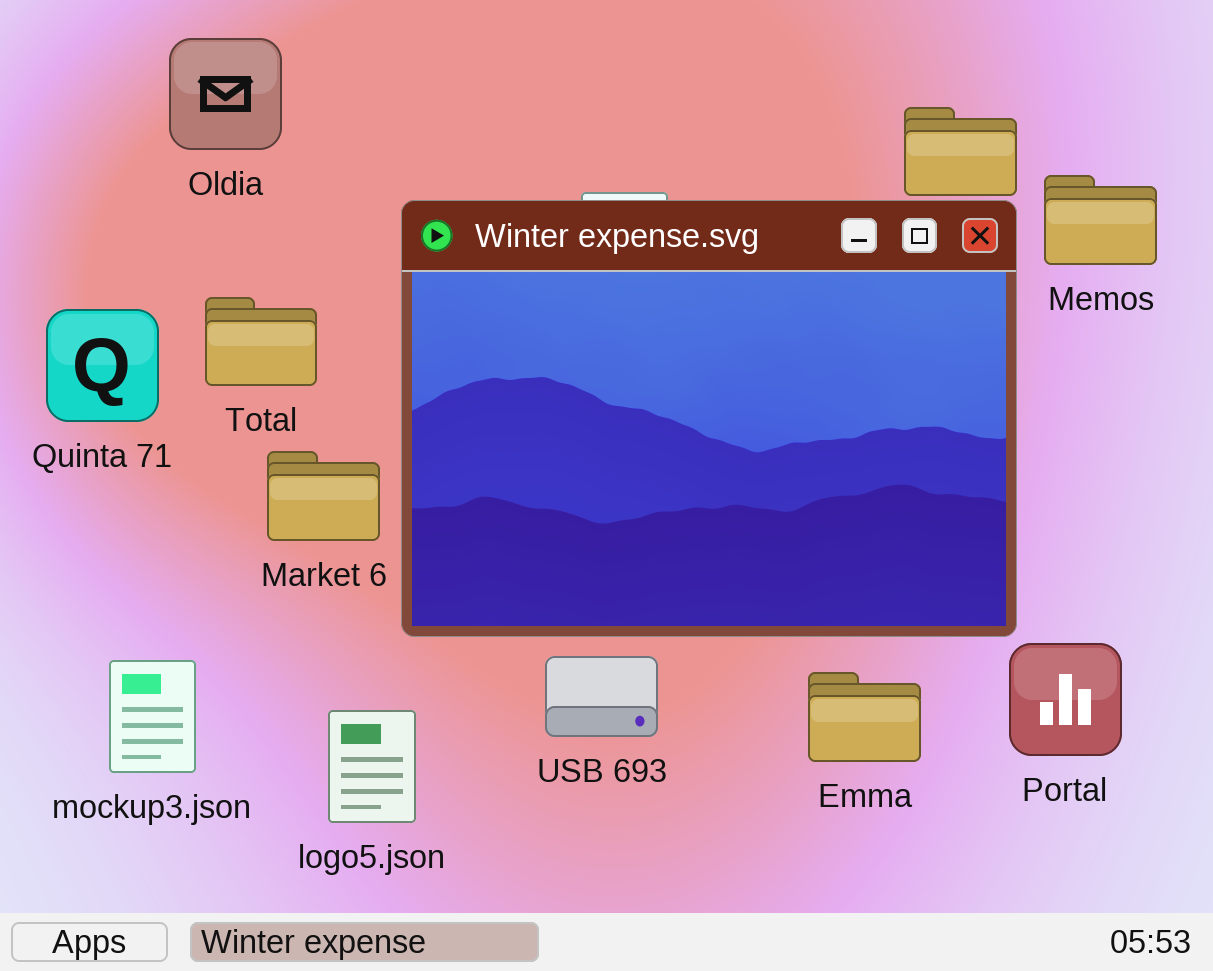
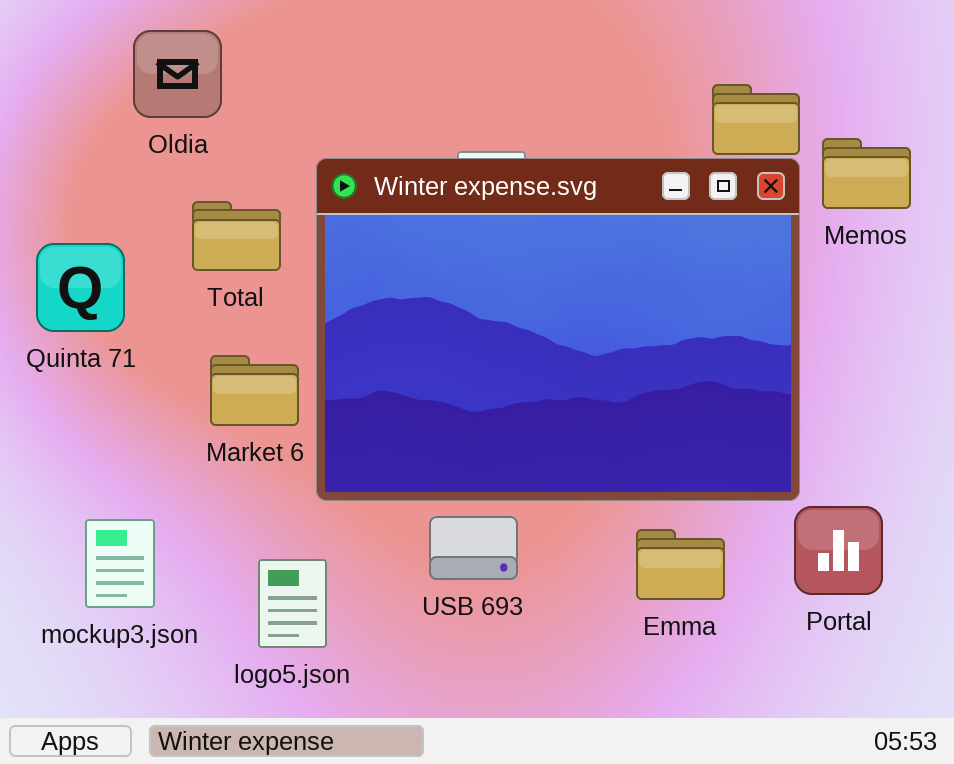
Total: [205,297,317,386] -> [192,201,281,271], moved

